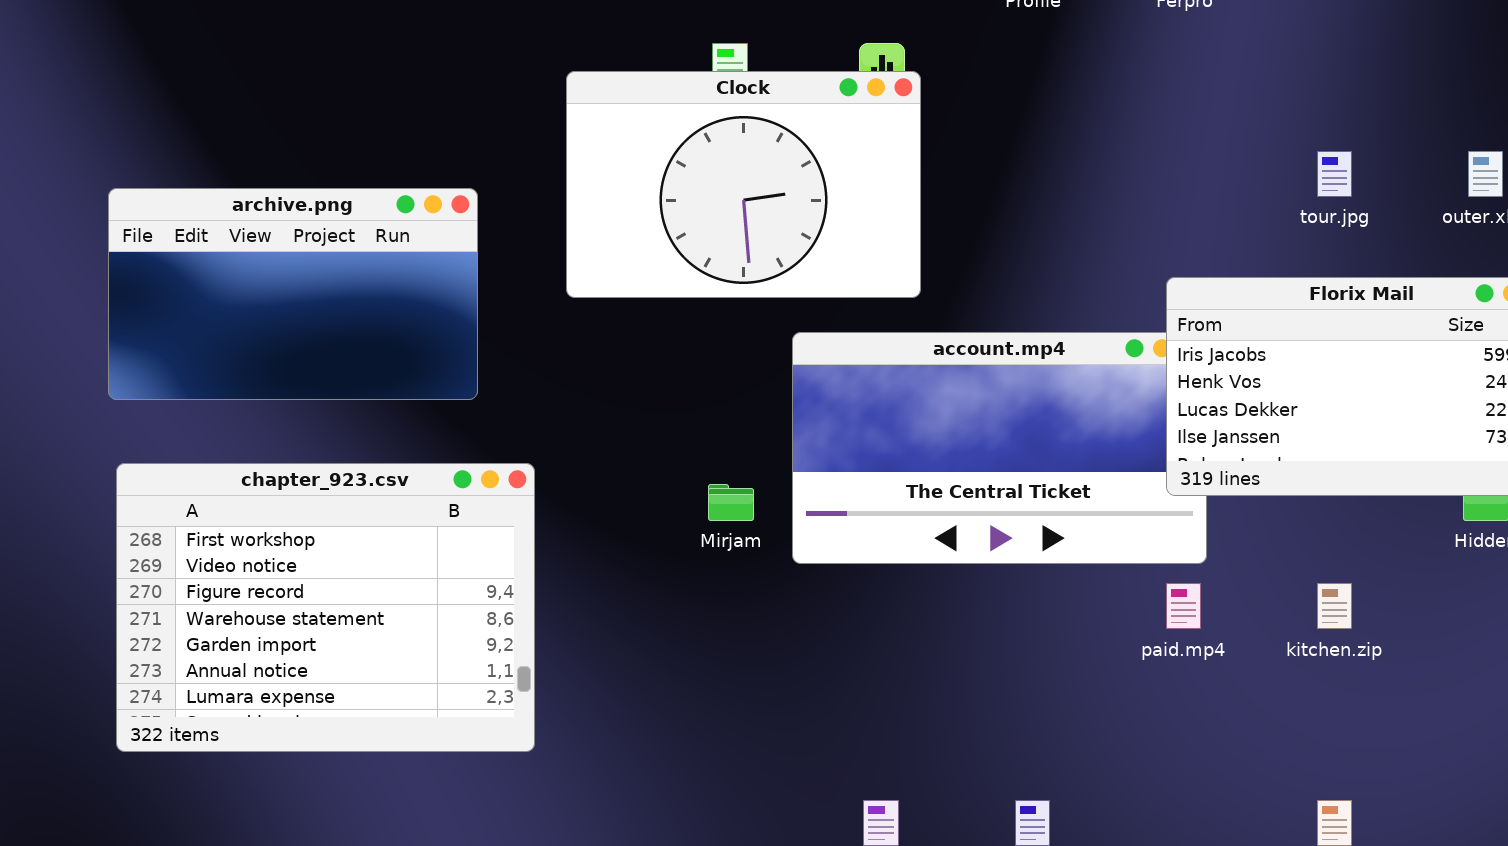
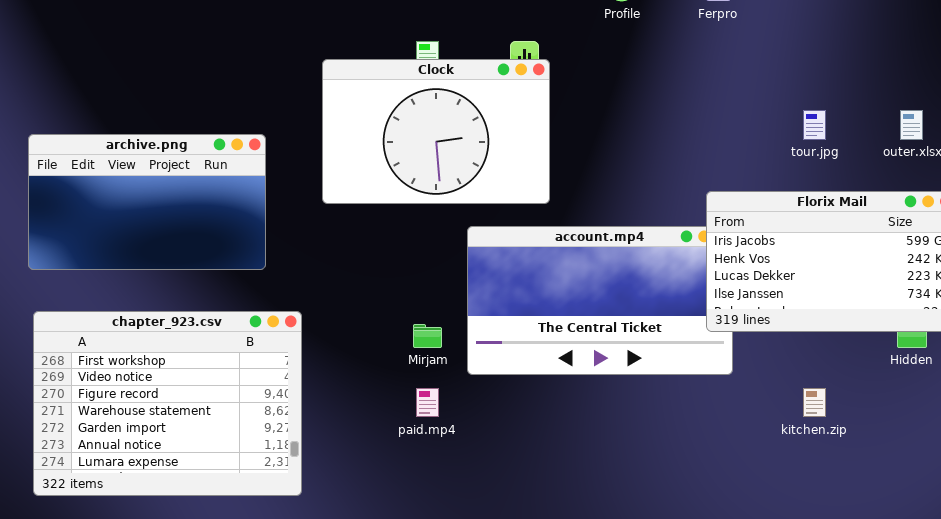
paid.mp4: [1166,583,1201,629] -> [416,388,439,417], moved

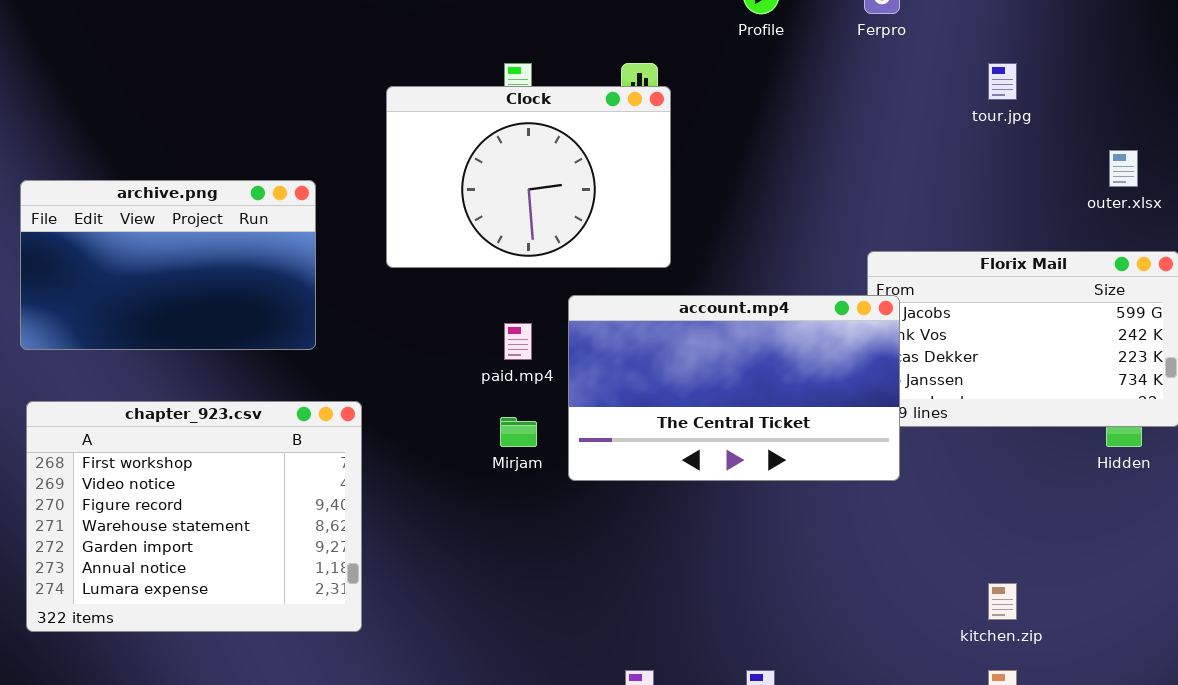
tour.jpg: [803,110,826,140] -> [988,63,1017,100], moved
account.mp4: [467,226,733,375] -> [568,295,900,481], raised
paid.mp4: [416,388,439,417] -> [504,323,532,360], moved
kitchen.zip: [803,388,826,417] -> [988,583,1017,620], moved

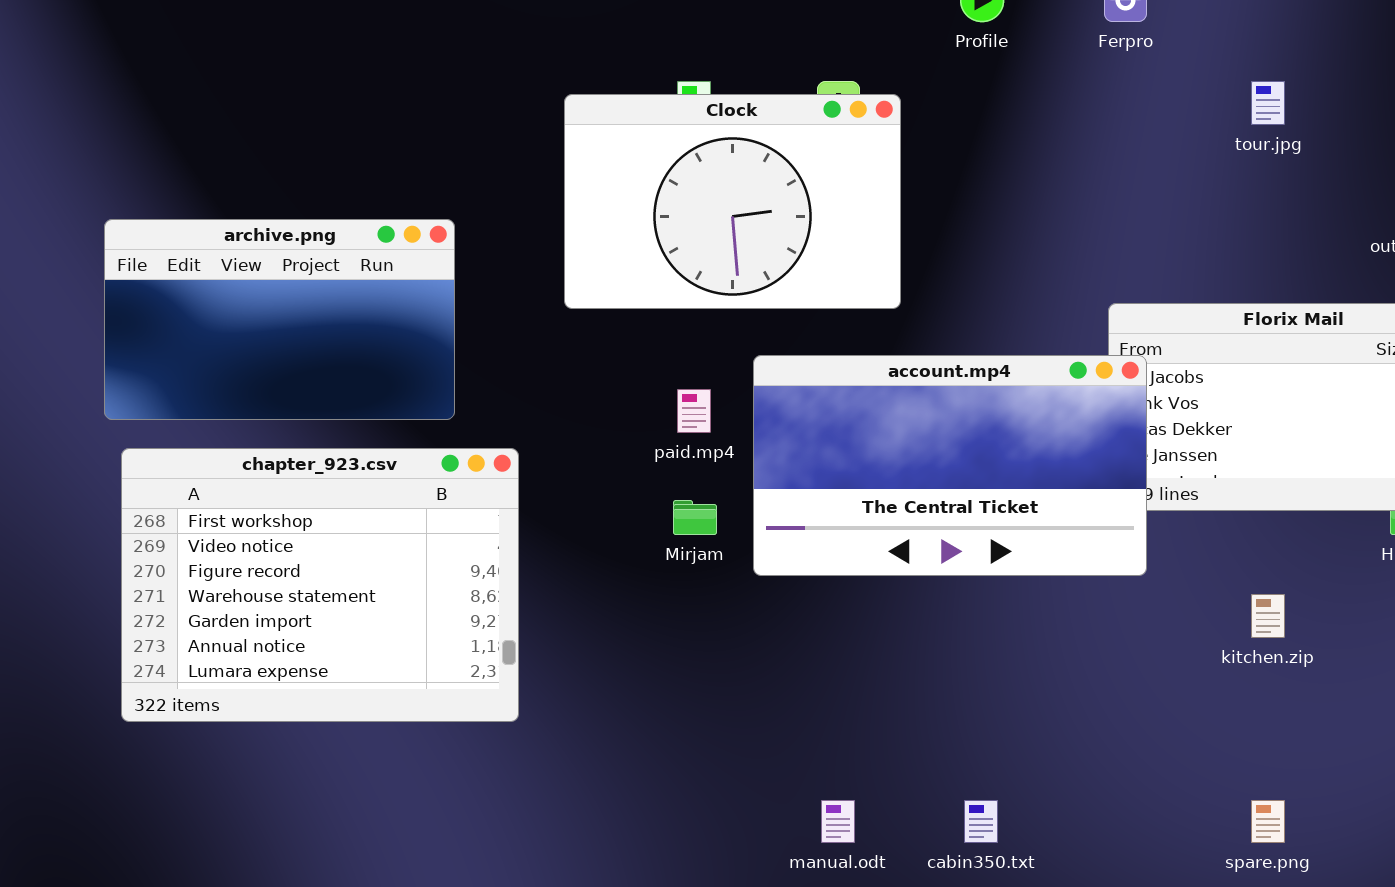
Clock: [386,86,671,268] -> [564,94,901,309], moved
chapter_923.csv: [26,401,362,632] -> [121,448,519,722], moved
kitchen.zip: [988,583,1017,620] -> [1251,594,1285,638], moved

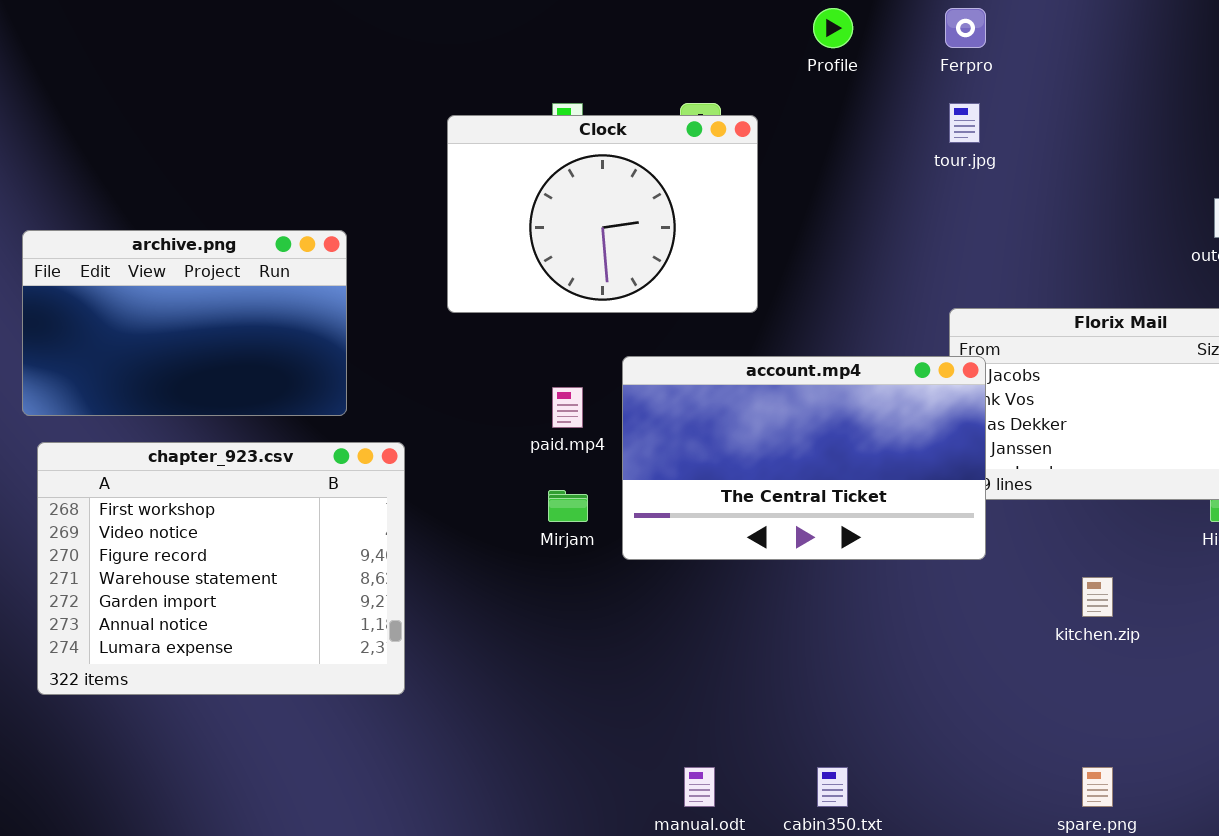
tour.jpg: [1251,81,1285,125] -> [949,103,980,143], moved

